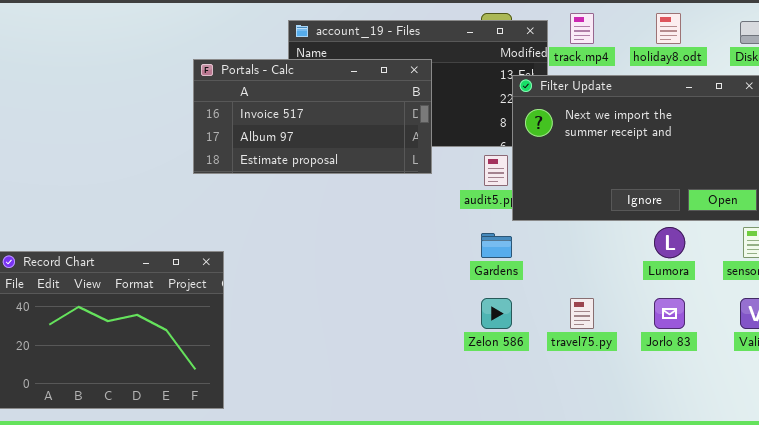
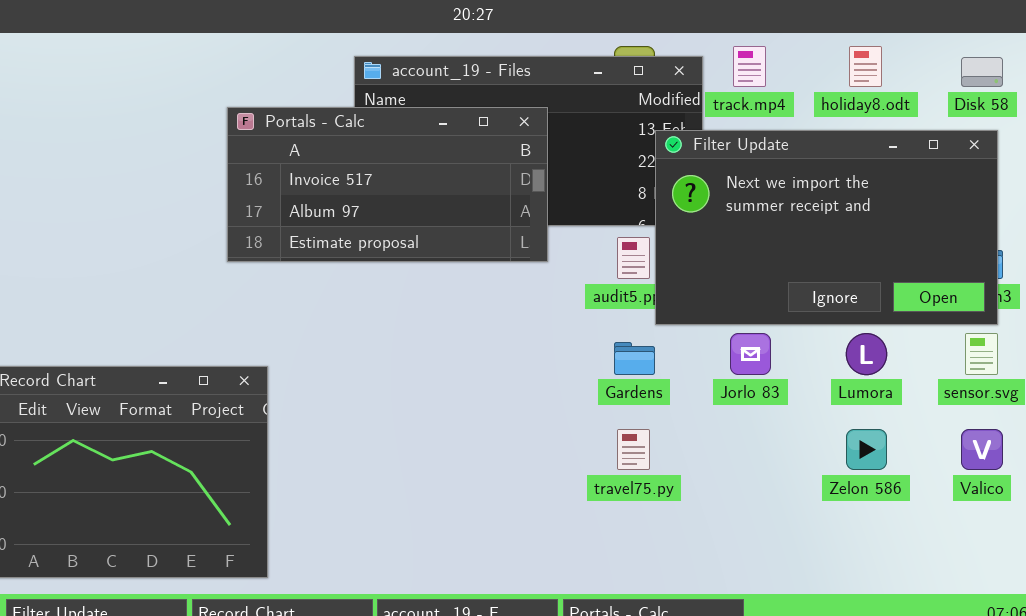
Zelon 586: [481,298,512,329] -> [846,429,887,470], moved
travel75.py: [570,298,594,329] -> [617,429,650,470], moved
Jorlo 83: [654,298,685,329] -> [730,333,771,375], moved

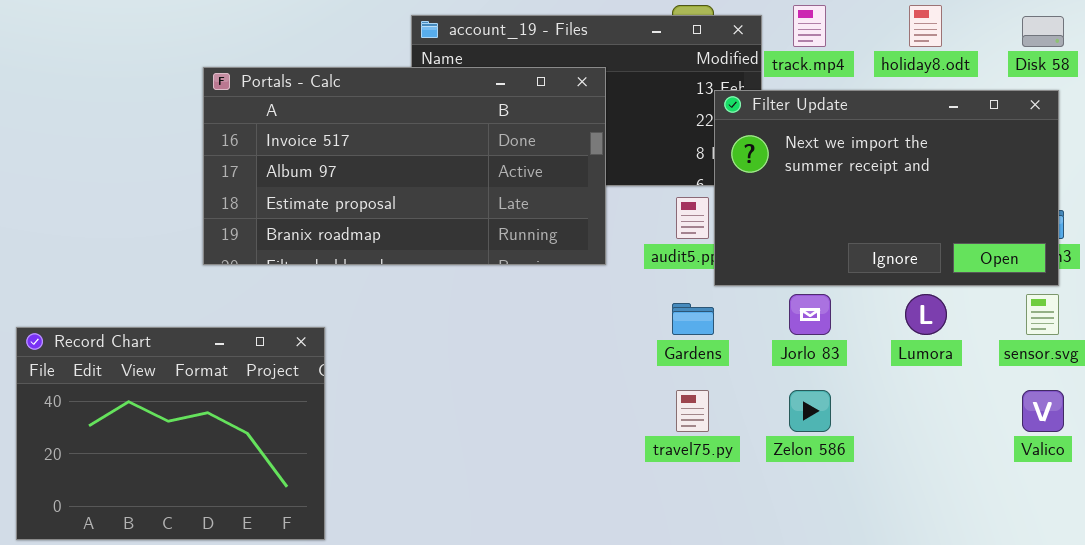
Portals - Calc: [227,107,548,262] -> [203,67,606,265], resized
Zelon 586: [846,429,887,470] -> [789,390,831,432], moved

